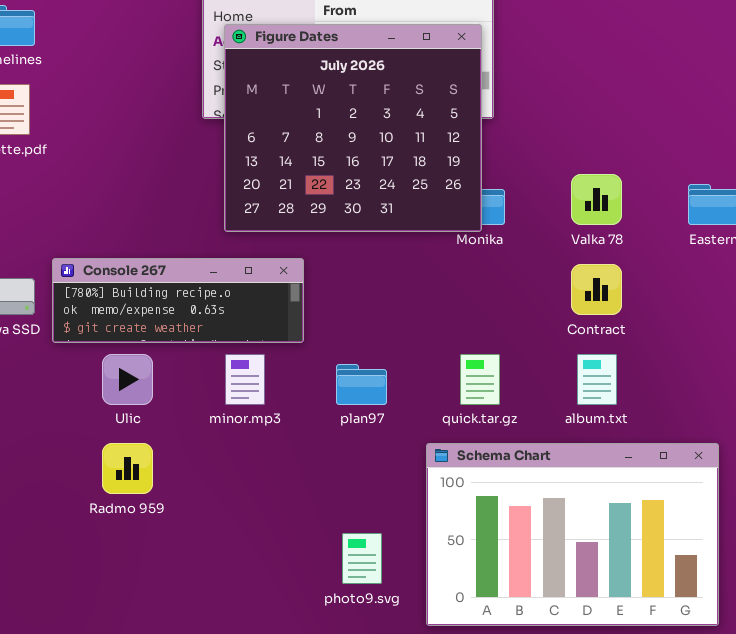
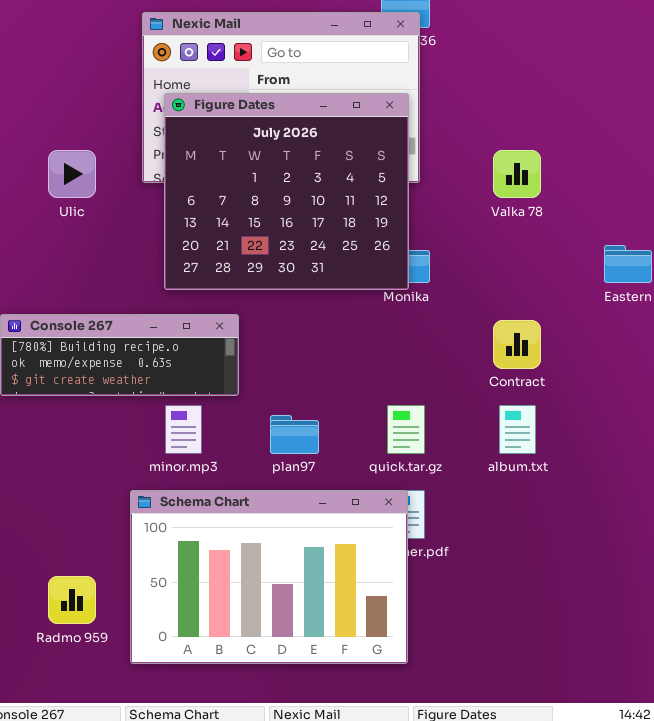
Valka 78: [571,174,622,225] -> [493,150,541,198], moved
Ulic: [102,354,153,405] -> [48,150,96,198], moved
Radmo 959: [102,443,153,494] -> [48,576,96,624], moved
Schema Chart: [426,443,719,626] -> [130,490,408,664], moved

